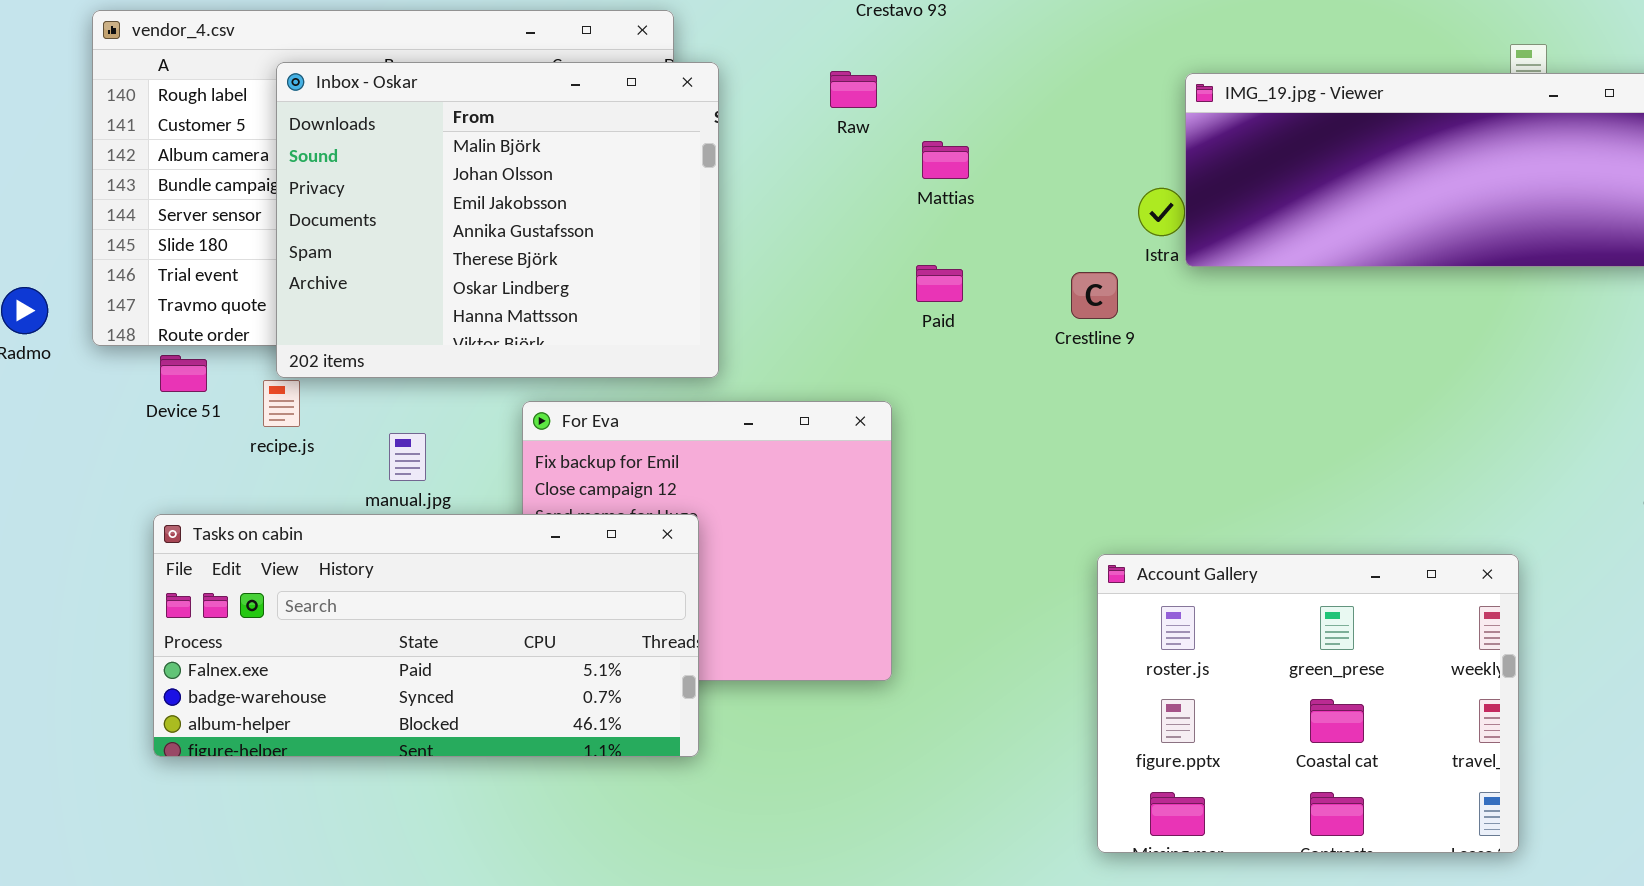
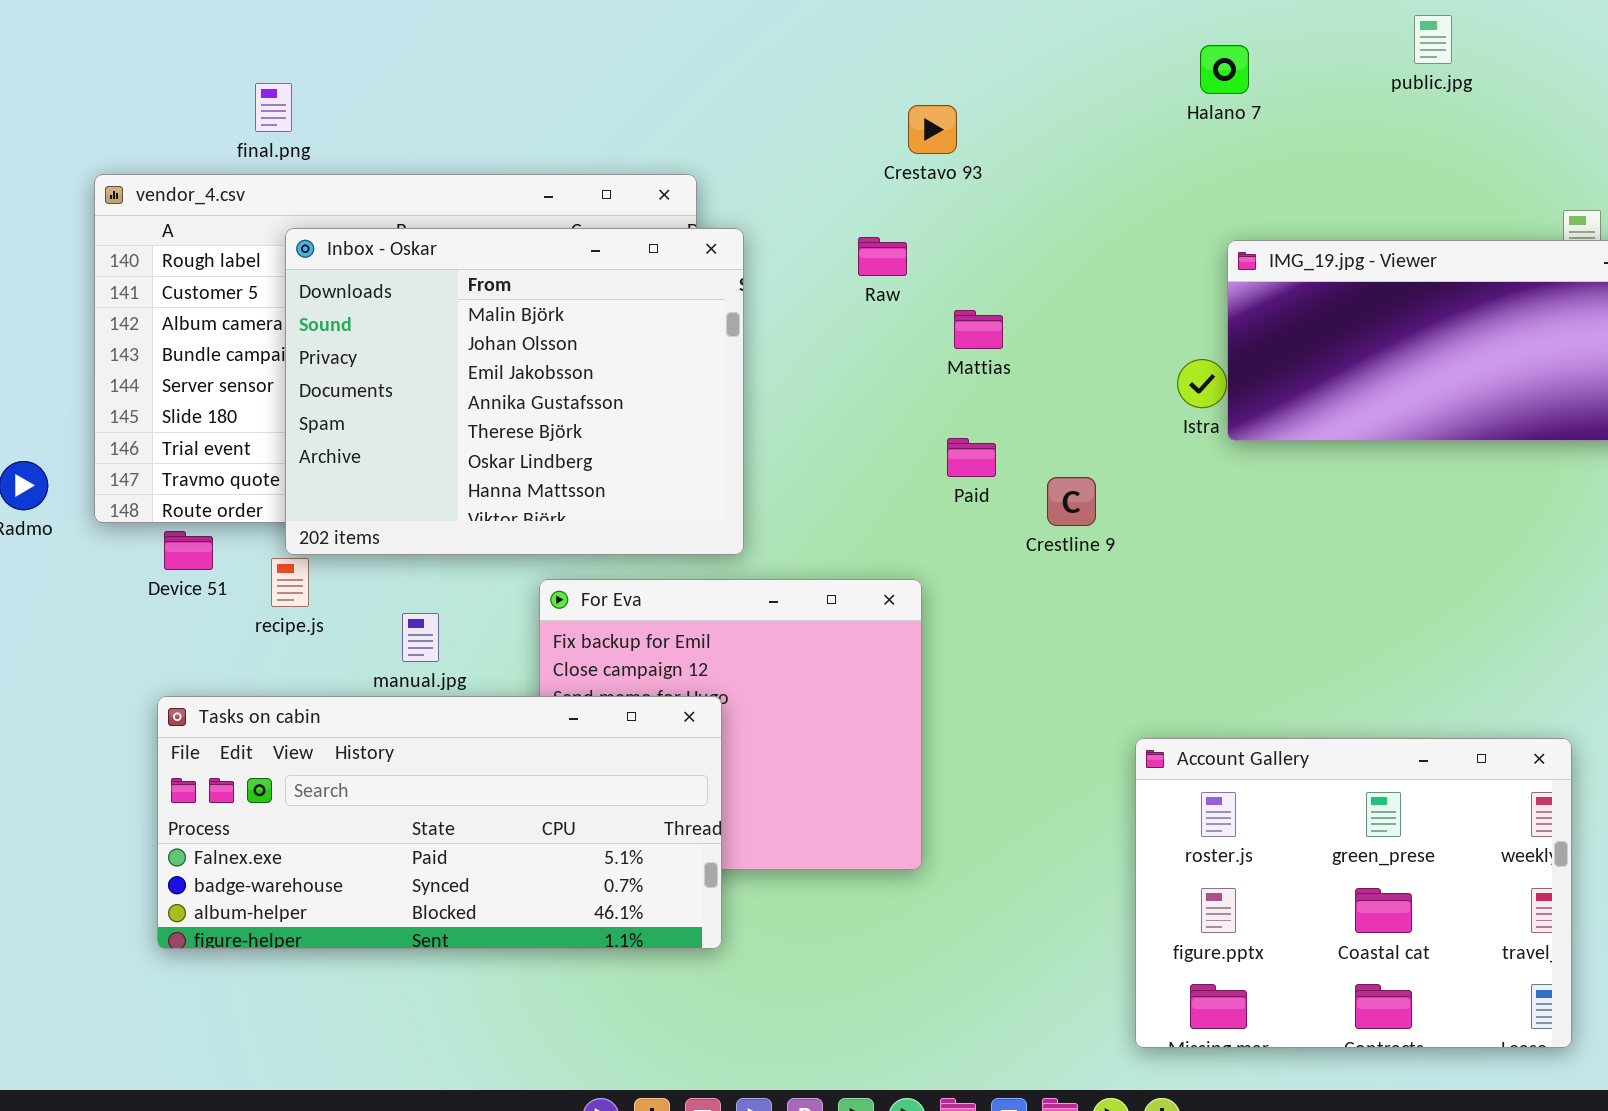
Crestline 9: [1071,272,1118,319] -> [1047,477,1096,526], moved

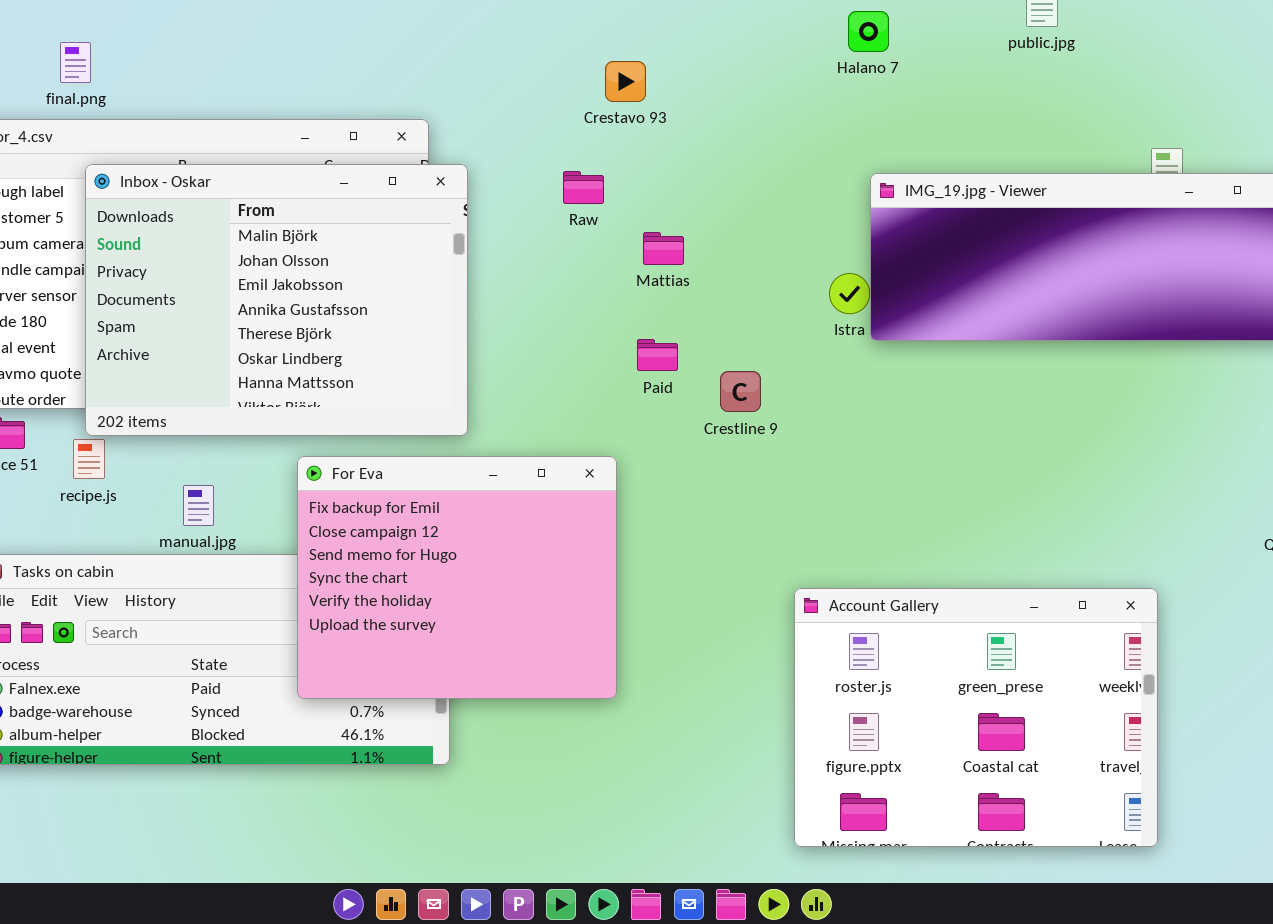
For Eva: [539,579,922,870] -> [297,456,617,699], raised

